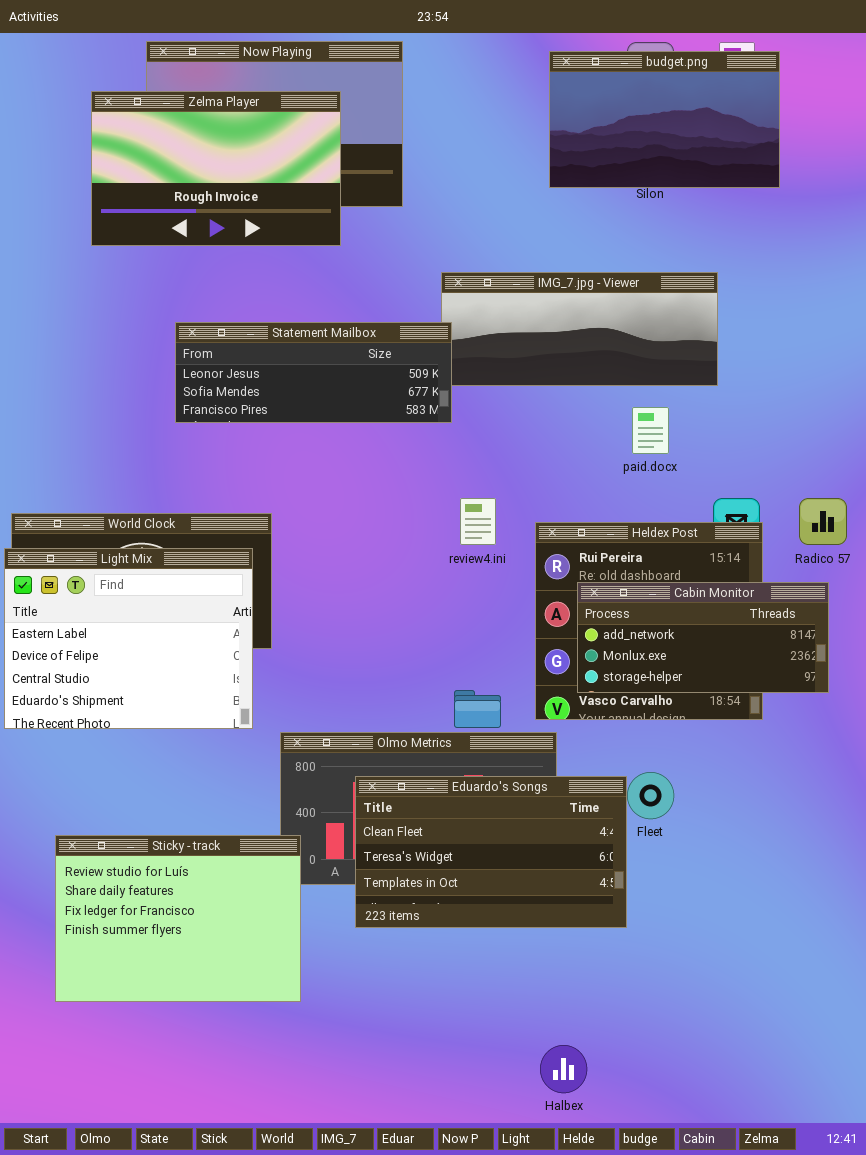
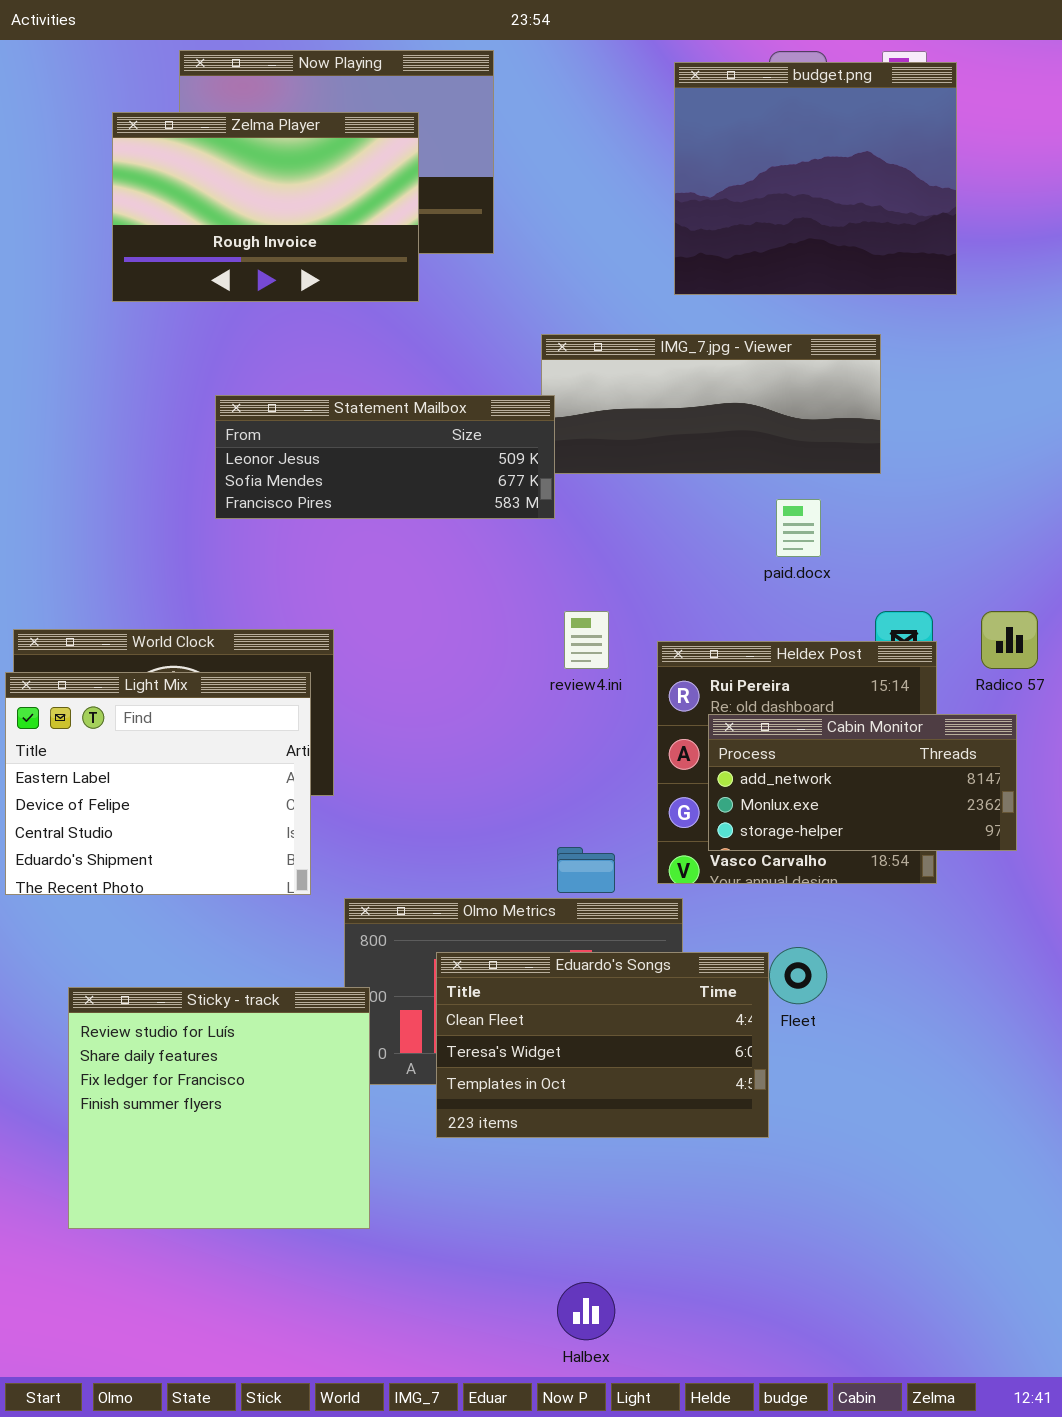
budget.png: [549,51,780,188] -> [674,62,957,295], resized
Sticky - track: [55,835,301,1002] -> [68,987,370,1229], resized
Halbex: [540,1045,587,1093] -> [557,1282,615,1340], moved

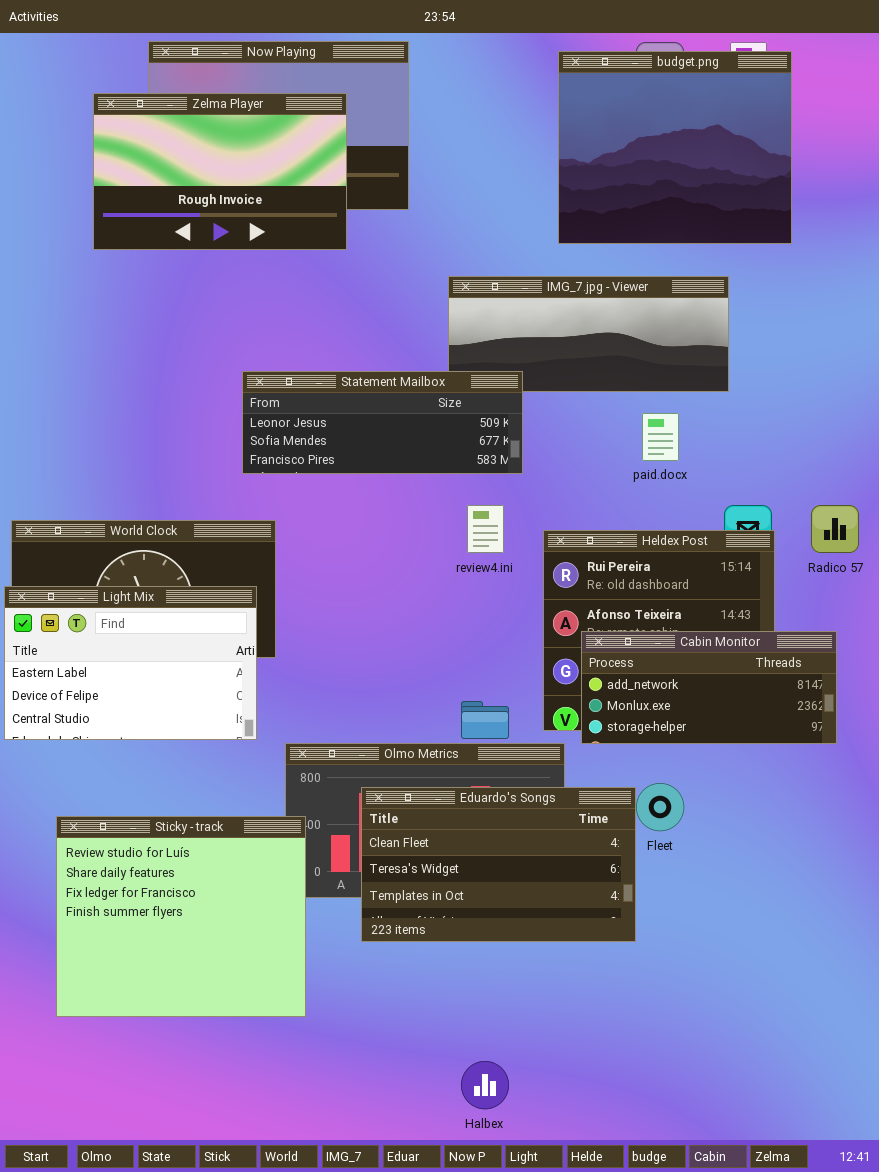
Statement Mailbox: [215,395,555,519] -> [242,371,523,474], moved
Light Mix: [5,672,311,895] -> [4,586,257,740], resized
Cabin Monitor: [708,714,1017,851] -> [581,631,837,744], moved

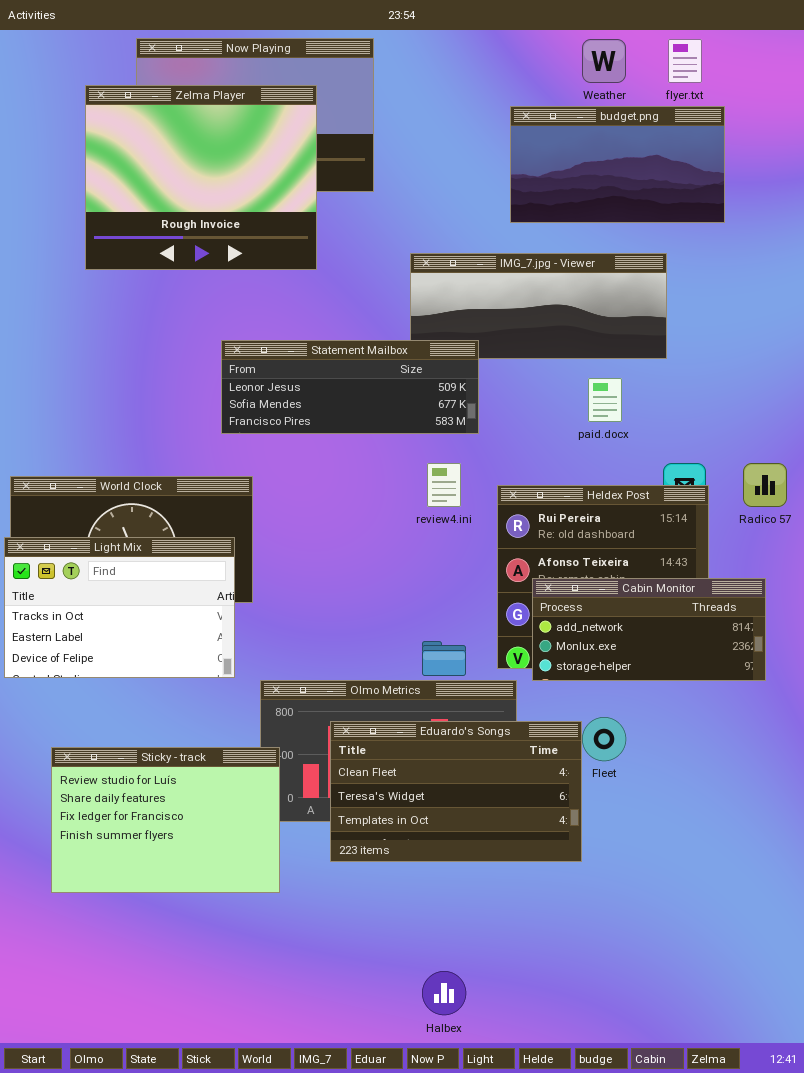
budget.png: [558,51,792,244] -> [510,106,725,223], resized
Zelma Player: [93,93,347,250] -> [85,85,317,270], resized
Light Mix: [4,586,257,740] -> [4,537,235,678], scrolled up 1 row
Sticky - track: [56,816,306,1017] -> [51,747,280,893], resized

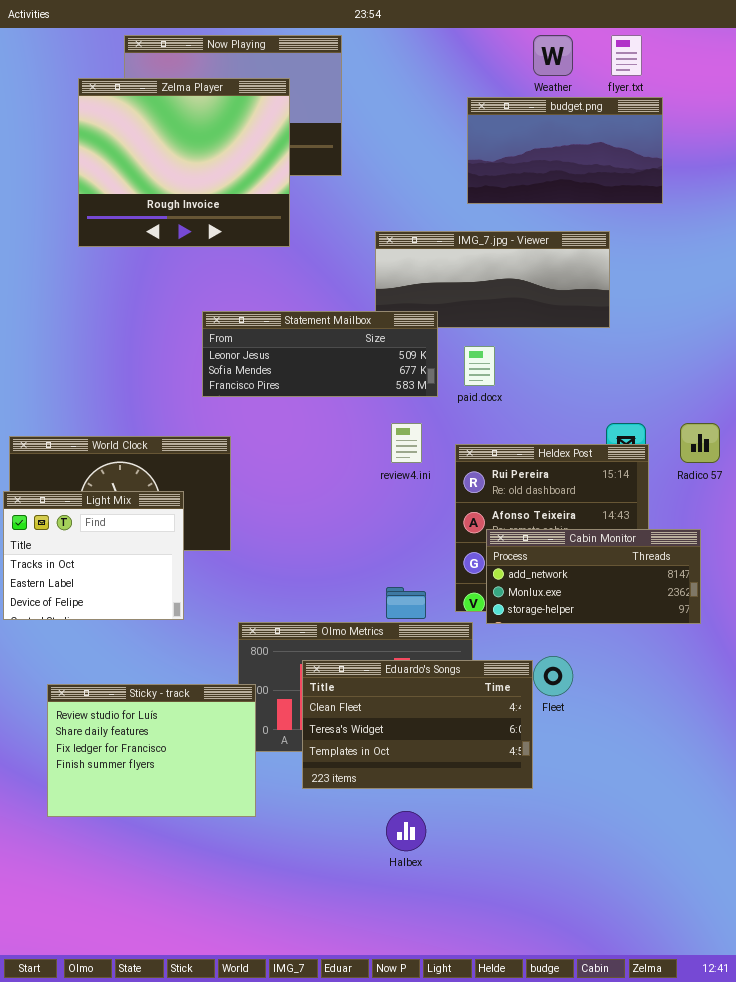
paid.docx: [588,378,622,422] -> [464,346,495,386], moved
Light Mix: [4,537,235,678] -> [3,491,184,620], resized
Halbex: [422,971,466,1015] -> [386,811,426,851], moved

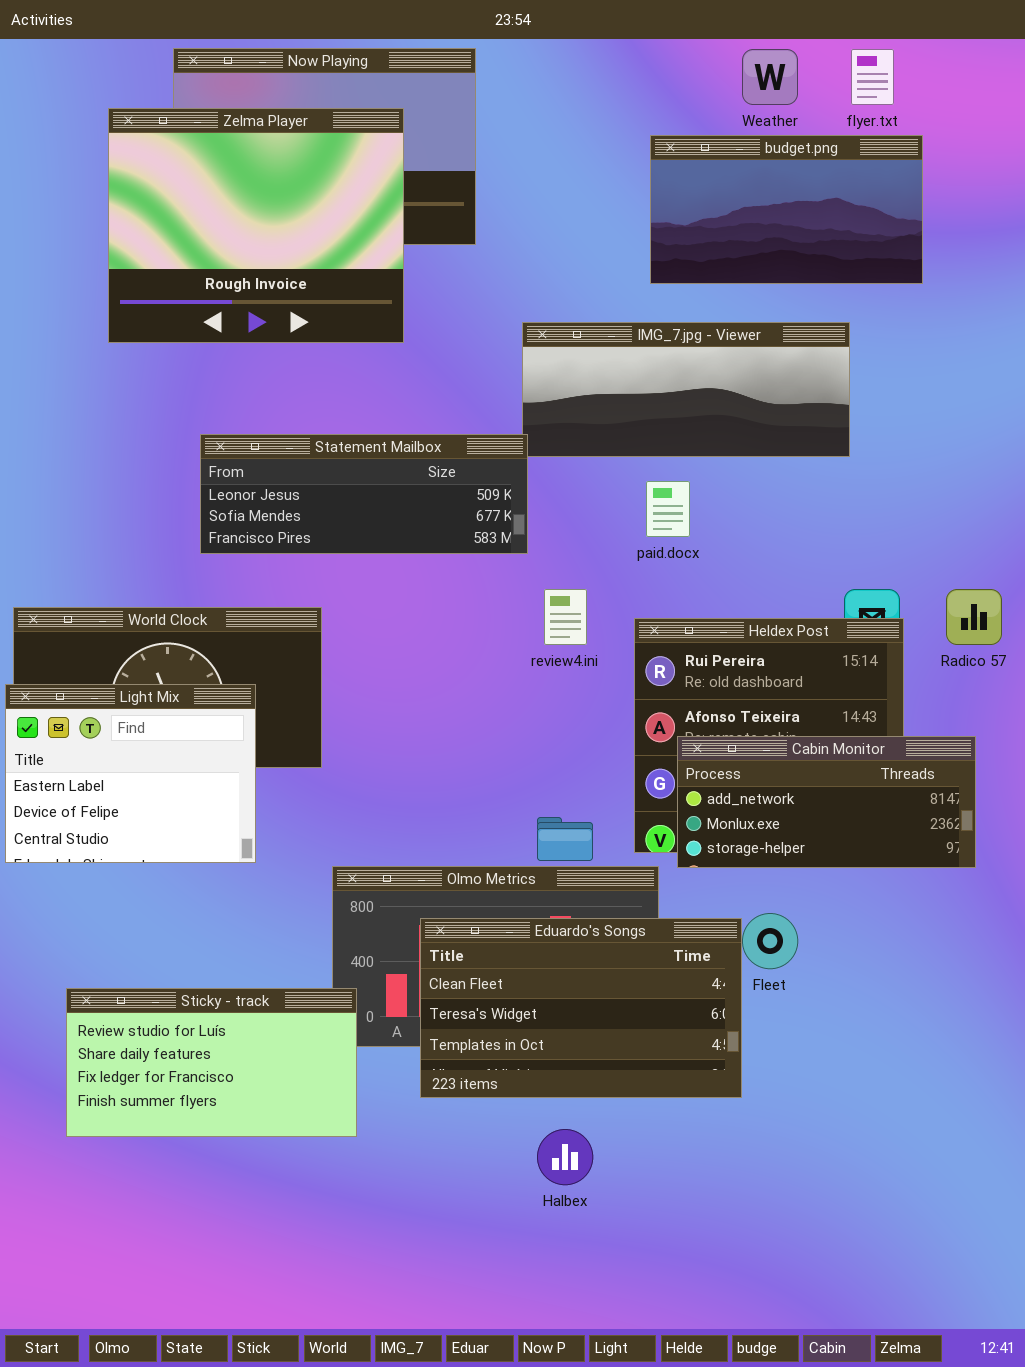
Statement Mailbox: [202,311,438,397] -> [200,434,528,554], moved
Light Mix: [3,491,184,620] -> [5,684,256,863], scrolled down 1 row
Sticky - track: [47,684,256,817] -> [66,988,357,1137], resized

